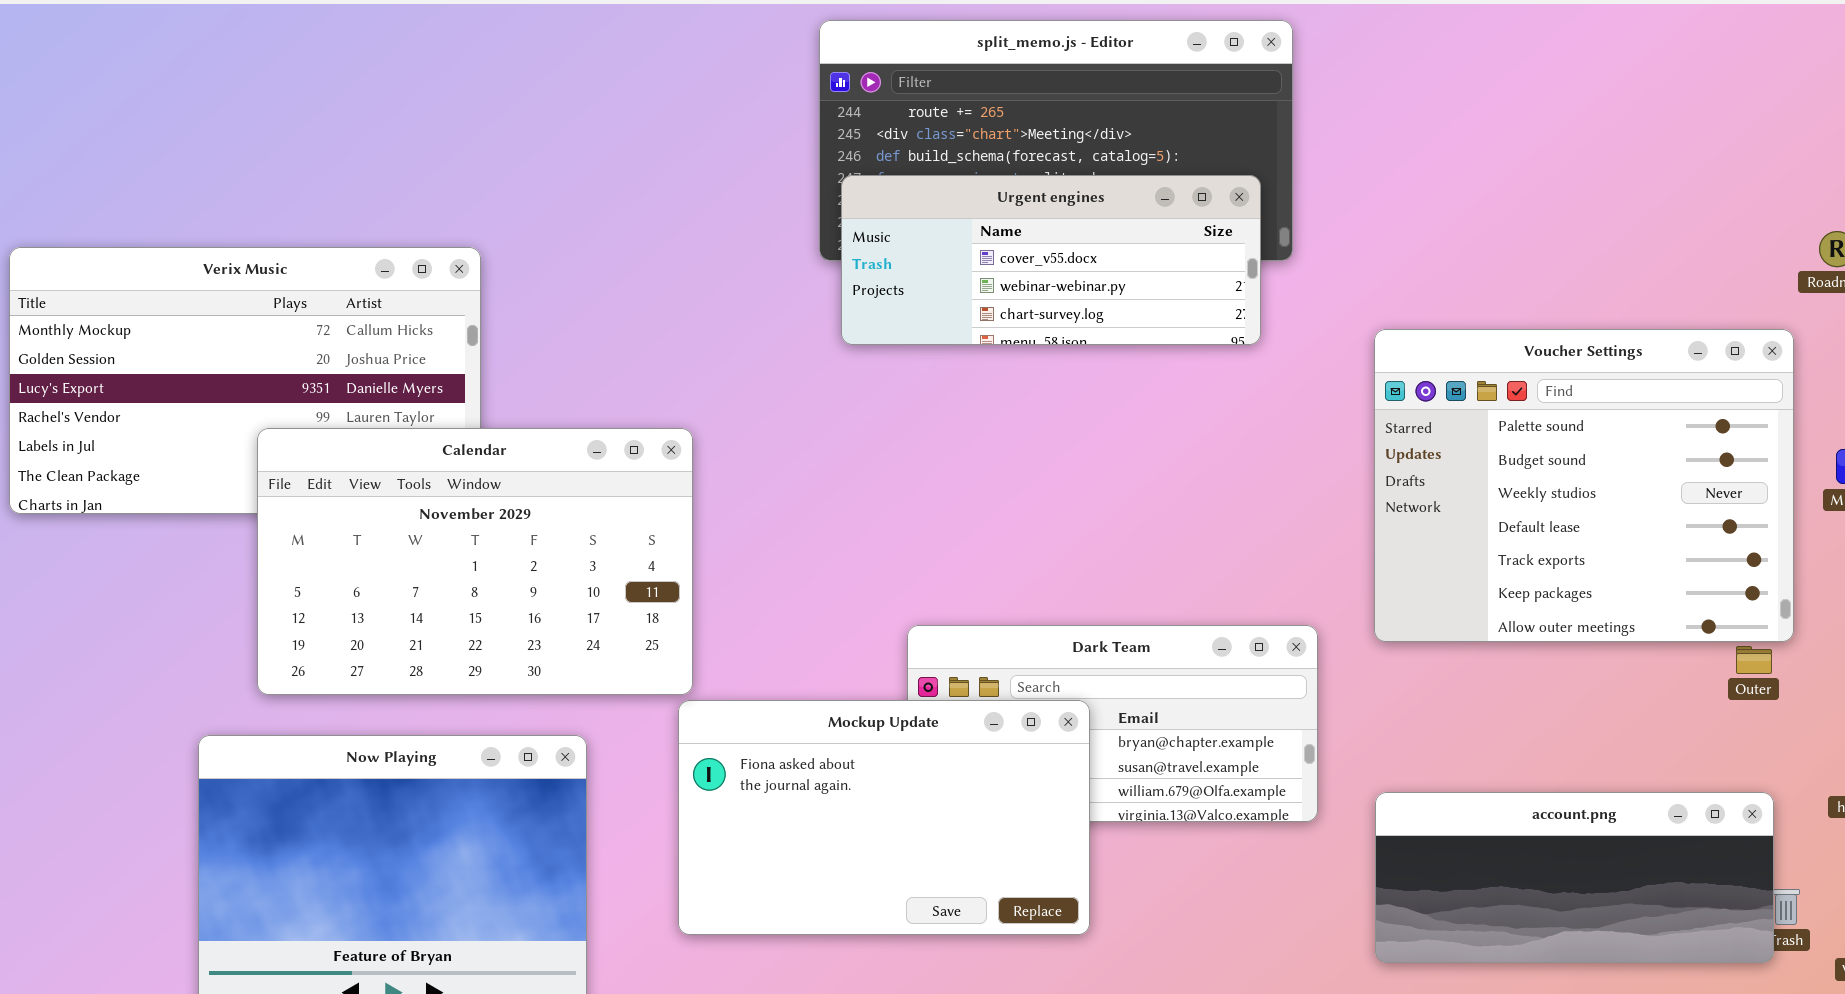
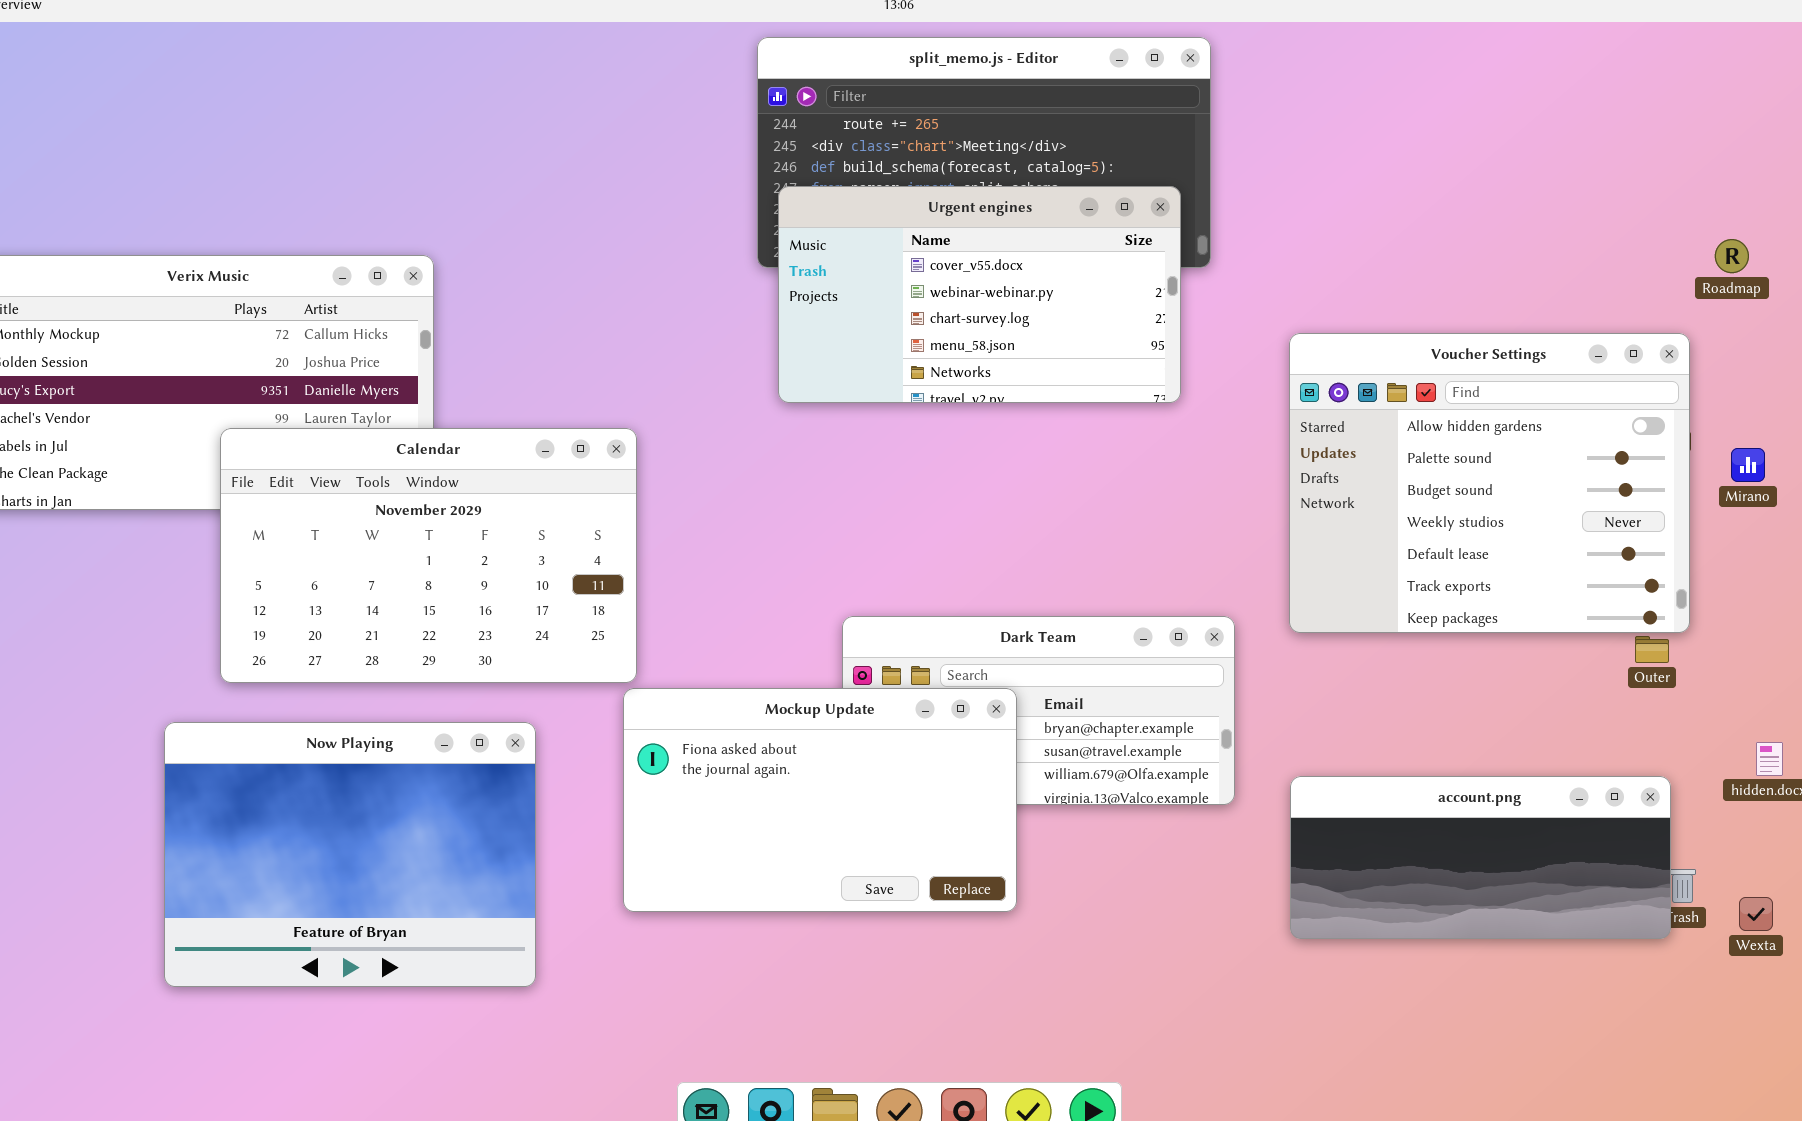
Urgent engines: [841,175,1261,345] -> [778,186,1181,403], resized
Voucher Settings: [1374,329,1794,642] -> [1289,333,1690,633], scrolled up 1 row

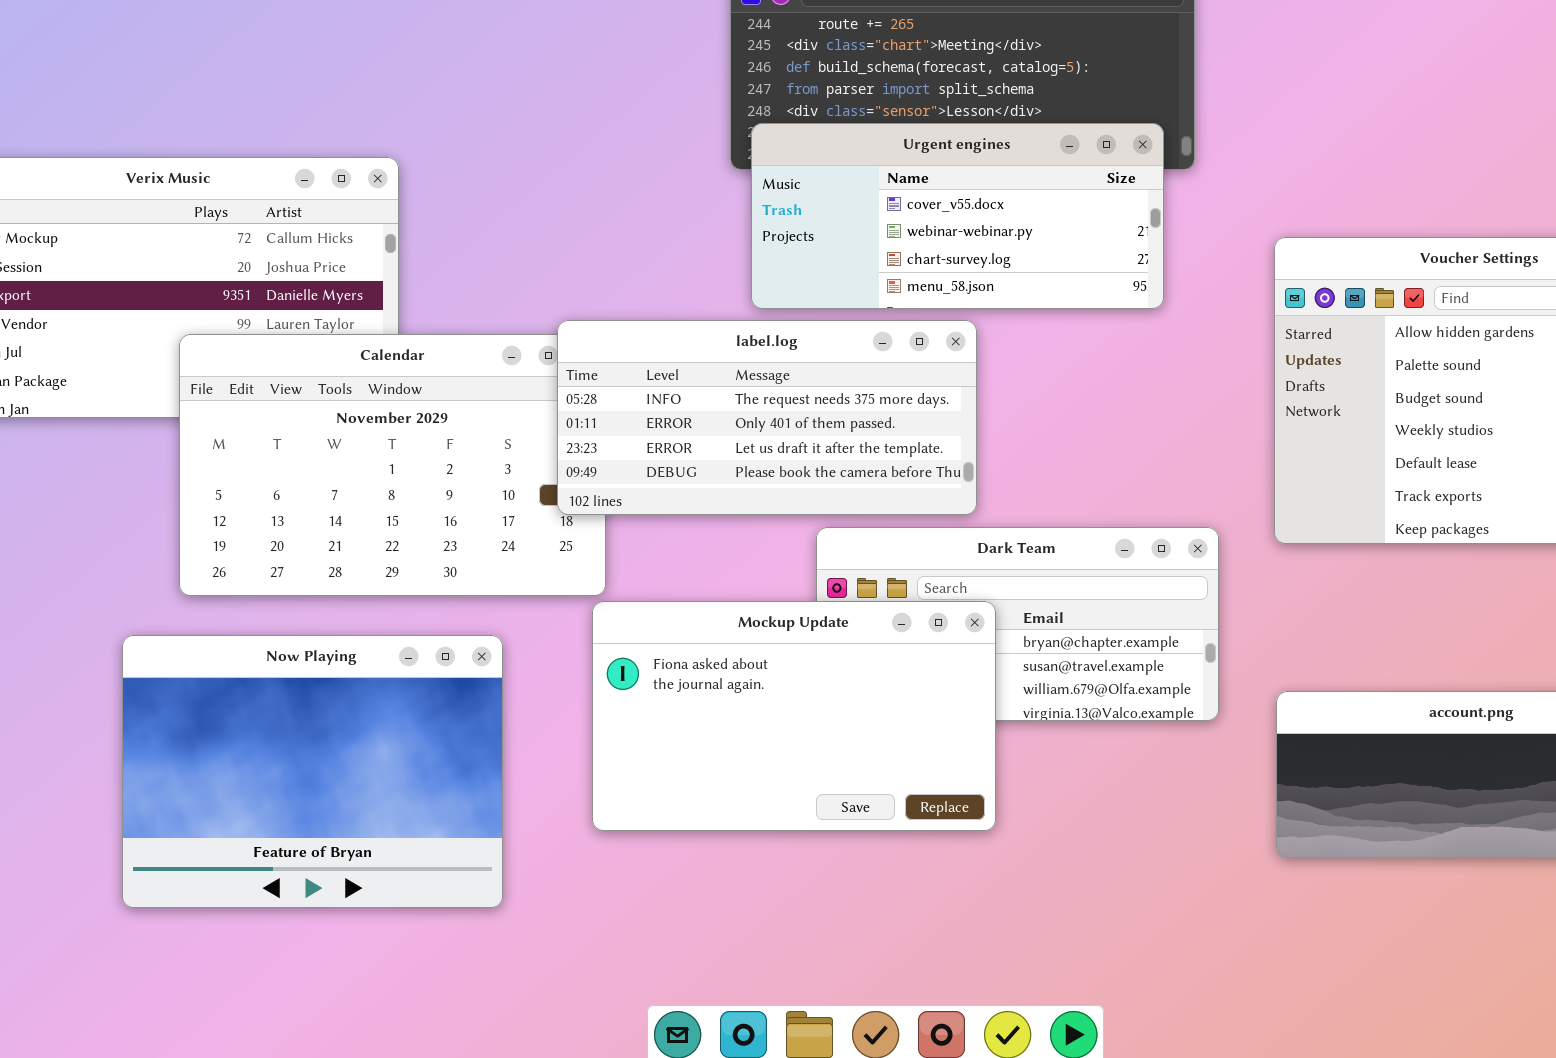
Urgent engines: [778,186,1181,403] -> [751,123,1164,309], resized
label.log: none -> [557,320,977,515], opened

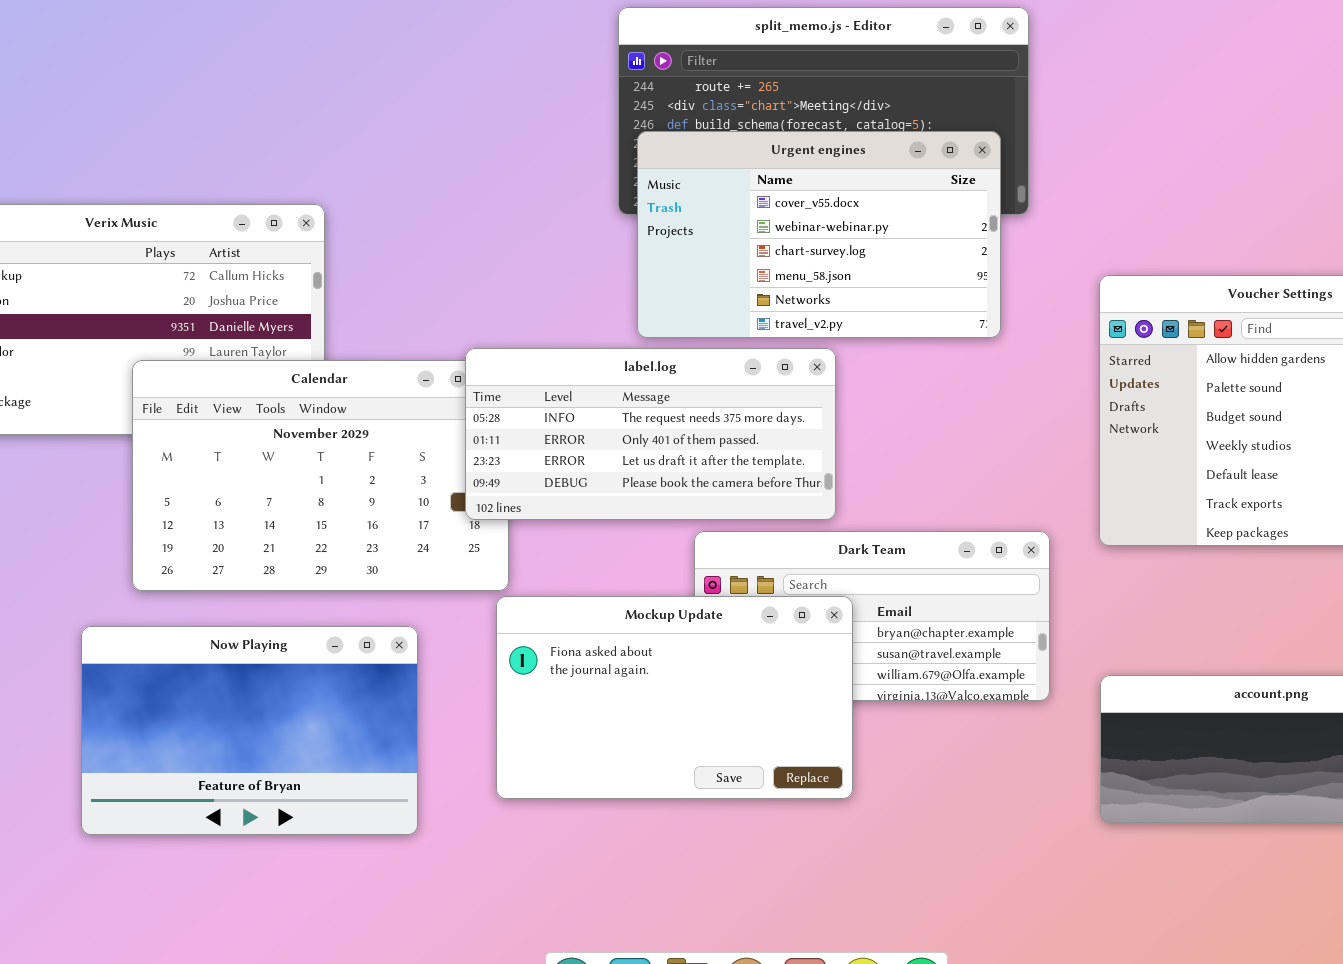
Urgent engines: [751,123,1164,309] -> [637,131,1001,338], resized
Now Playing: [122,635,503,908] -> [81,626,418,835], resized

